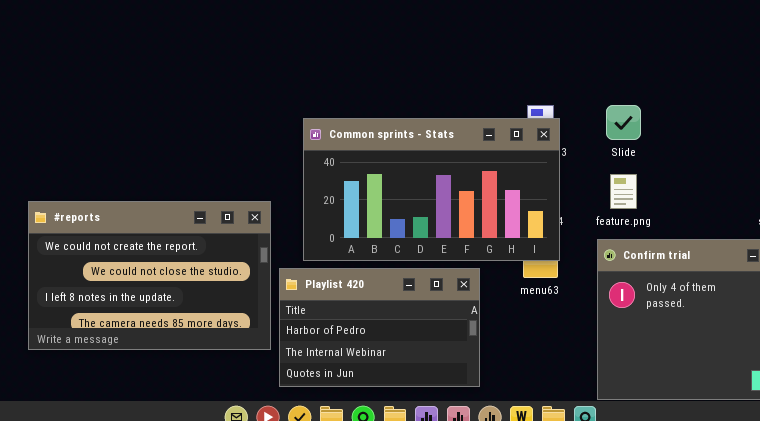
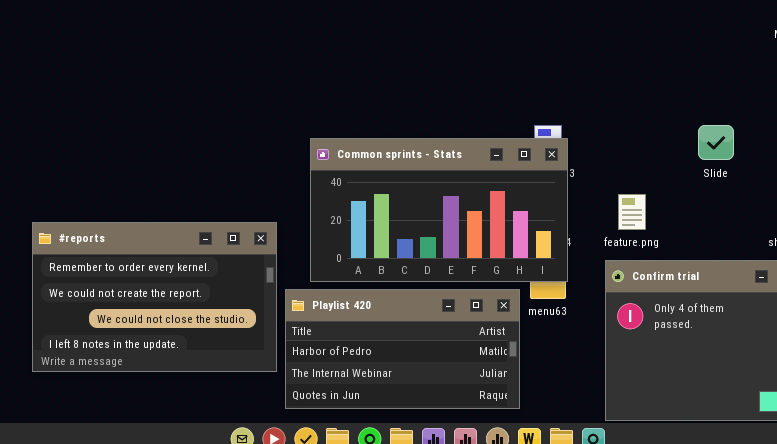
Slide: [606,105,641,140] -> [698,125,734,160], moved
#reports: [28,201,271,350] -> [32,222,277,372], scrolled up 1 row
Playlist 420: [279,268,480,387] -> [285,289,520,409], resized

